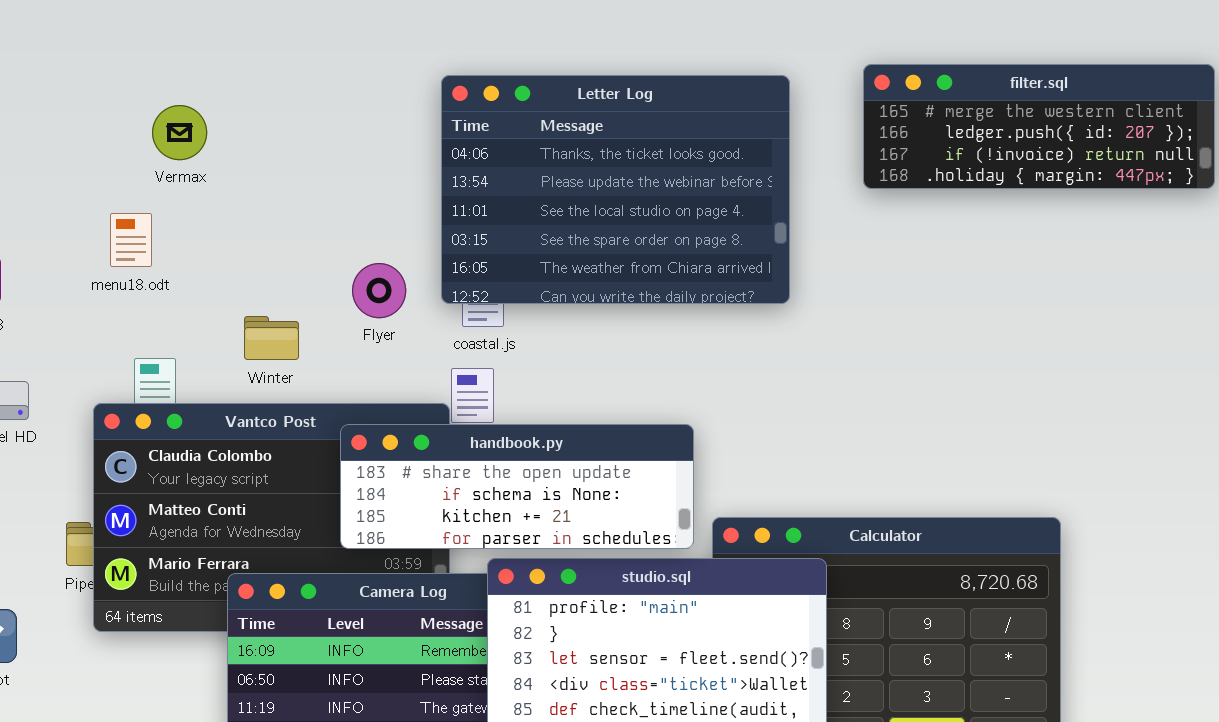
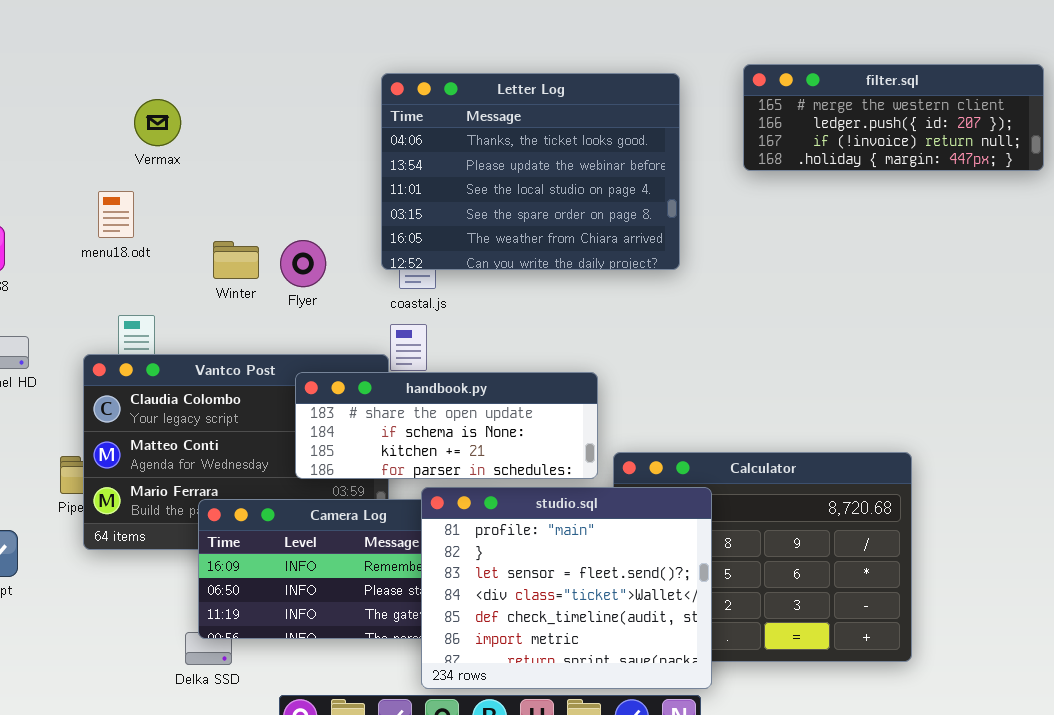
Flyer: [352,263,406,318] -> [280,240,326,287], moved
Winter: [244,316,299,360] -> [213,241,259,279], moved

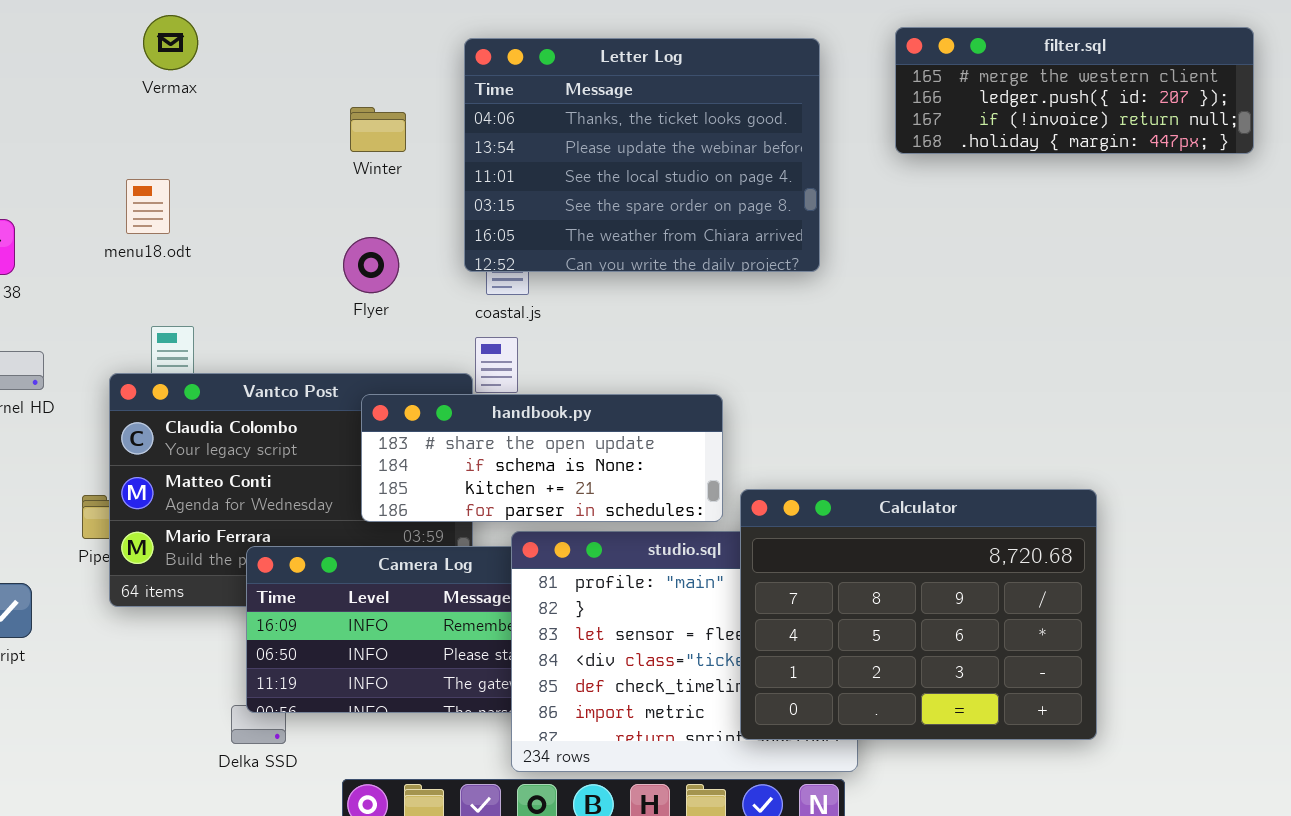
Vermax: [134,99,181,146] -> [143,15,198,70], moved
Winter: [213,241,259,279] -> [350,107,406,152], moved
Calculator: [613,452,912,662] -> [740,489,1097,740], raised

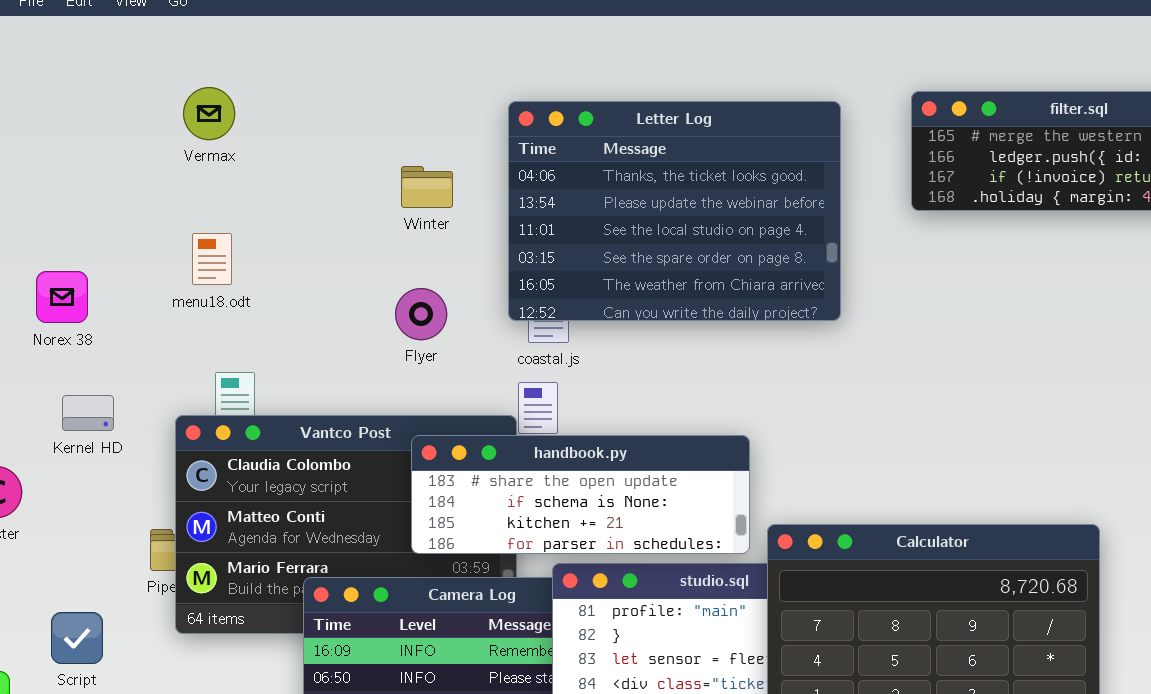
Vermax: [143,15,198,70] -> [183,87,235,140], moved

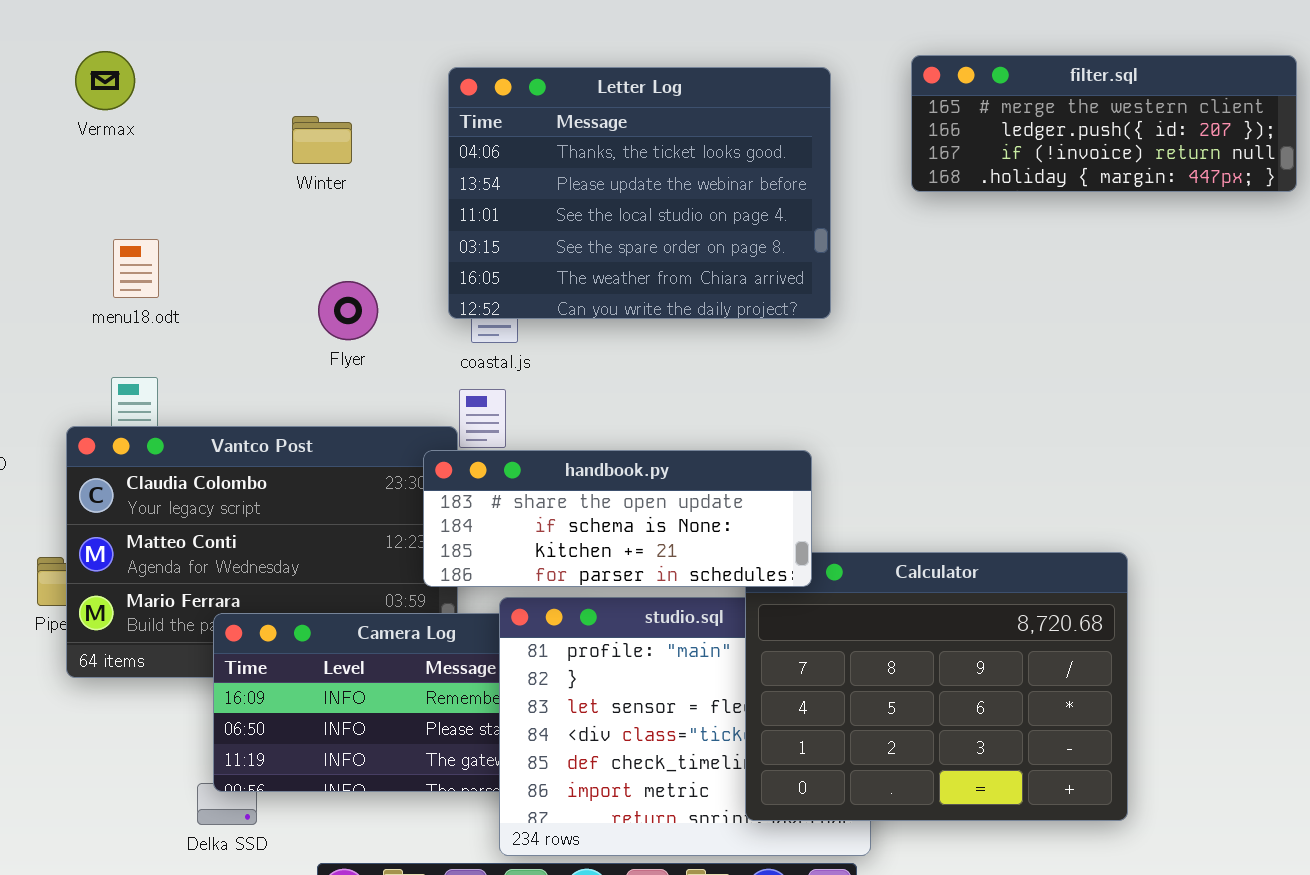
Winter: [401,166,453,208] -> [292,116,352,164], moved
menu18.odt: [192,233,232,285] -> [113,239,159,298], moved
handbook.py: [411,435,750,554] -> [423,450,812,587], moved

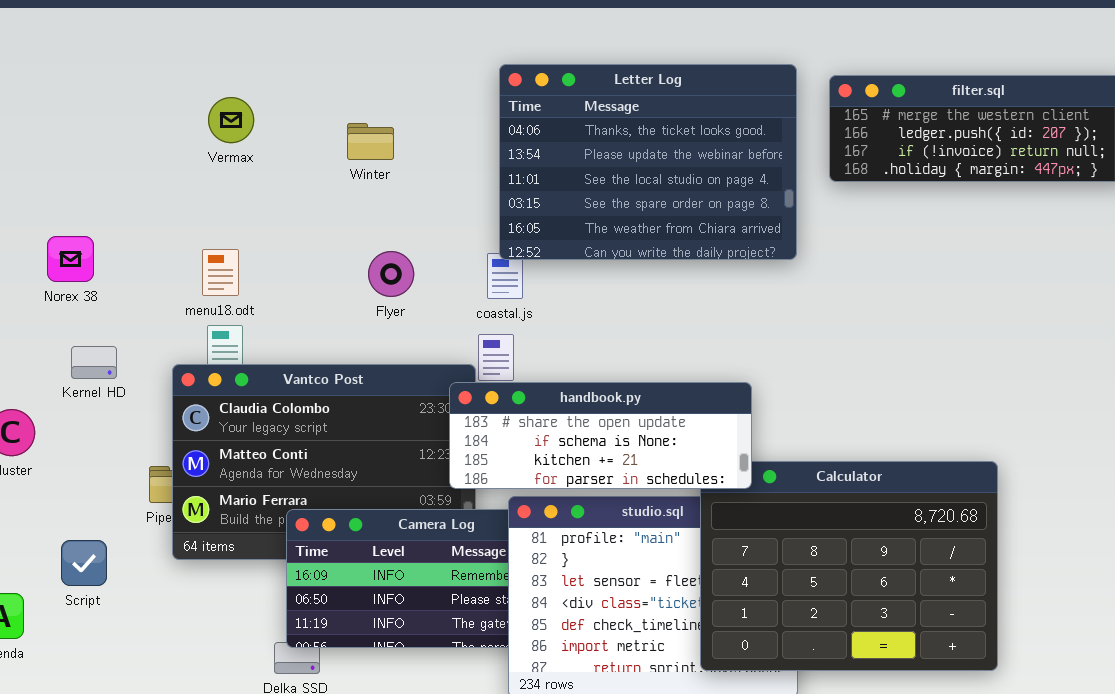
Vermax: [75,51,135,110] -> [208,97,254,143], moved
Letter Log: [448,67,831,319] -> [499,64,797,260], moved
menu18.odt: [113,239,159,298] -> [202,249,239,296], moved

